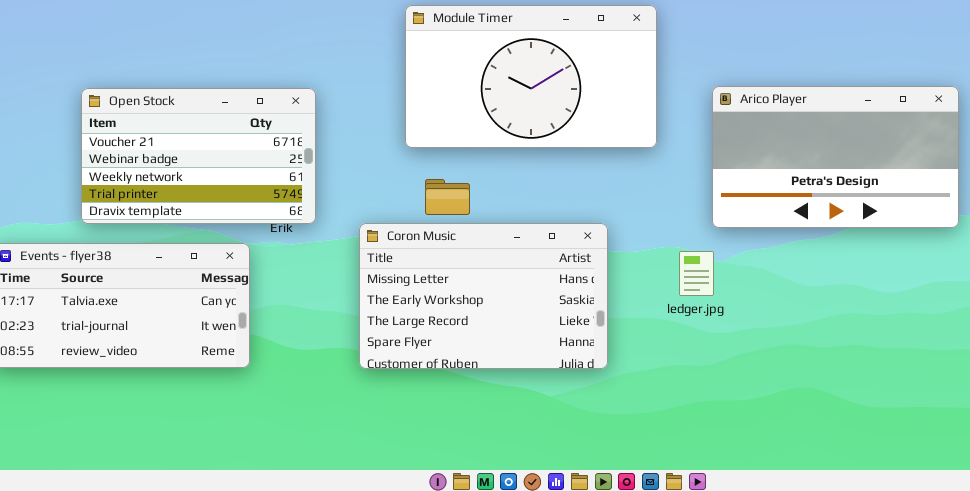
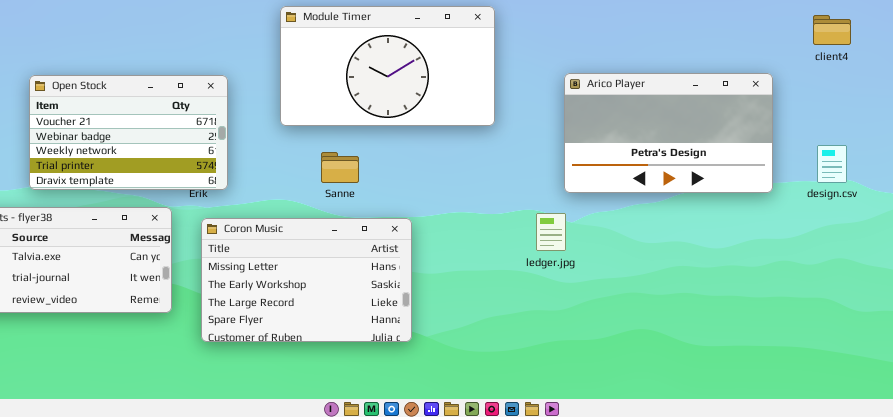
Module Timer: [405,5,657,148] -> [280,6,495,126], moved
Coron Music: [359,223,608,369] -> [201,218,412,342], moved

